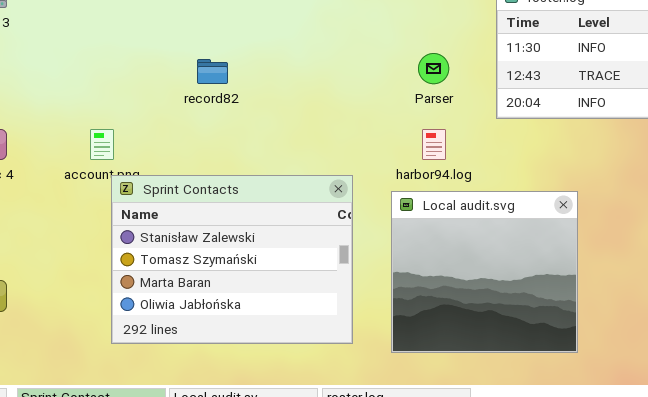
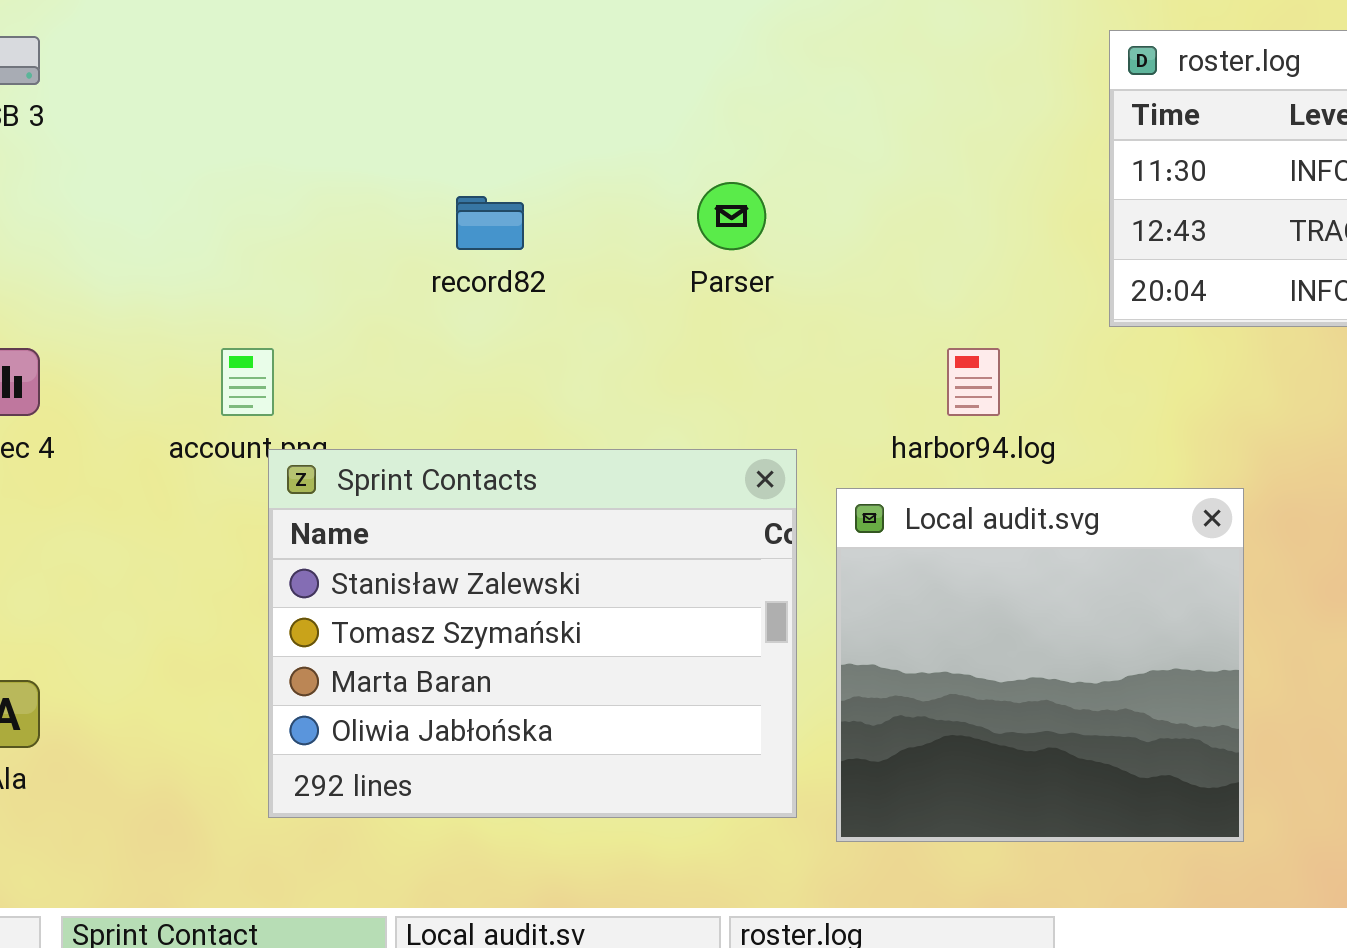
Parser: [418,53,449,84] -> [697,182,766,250], moved
Local audit.svg: [391,191,578,353] -> [836,488,1244,842], moved

